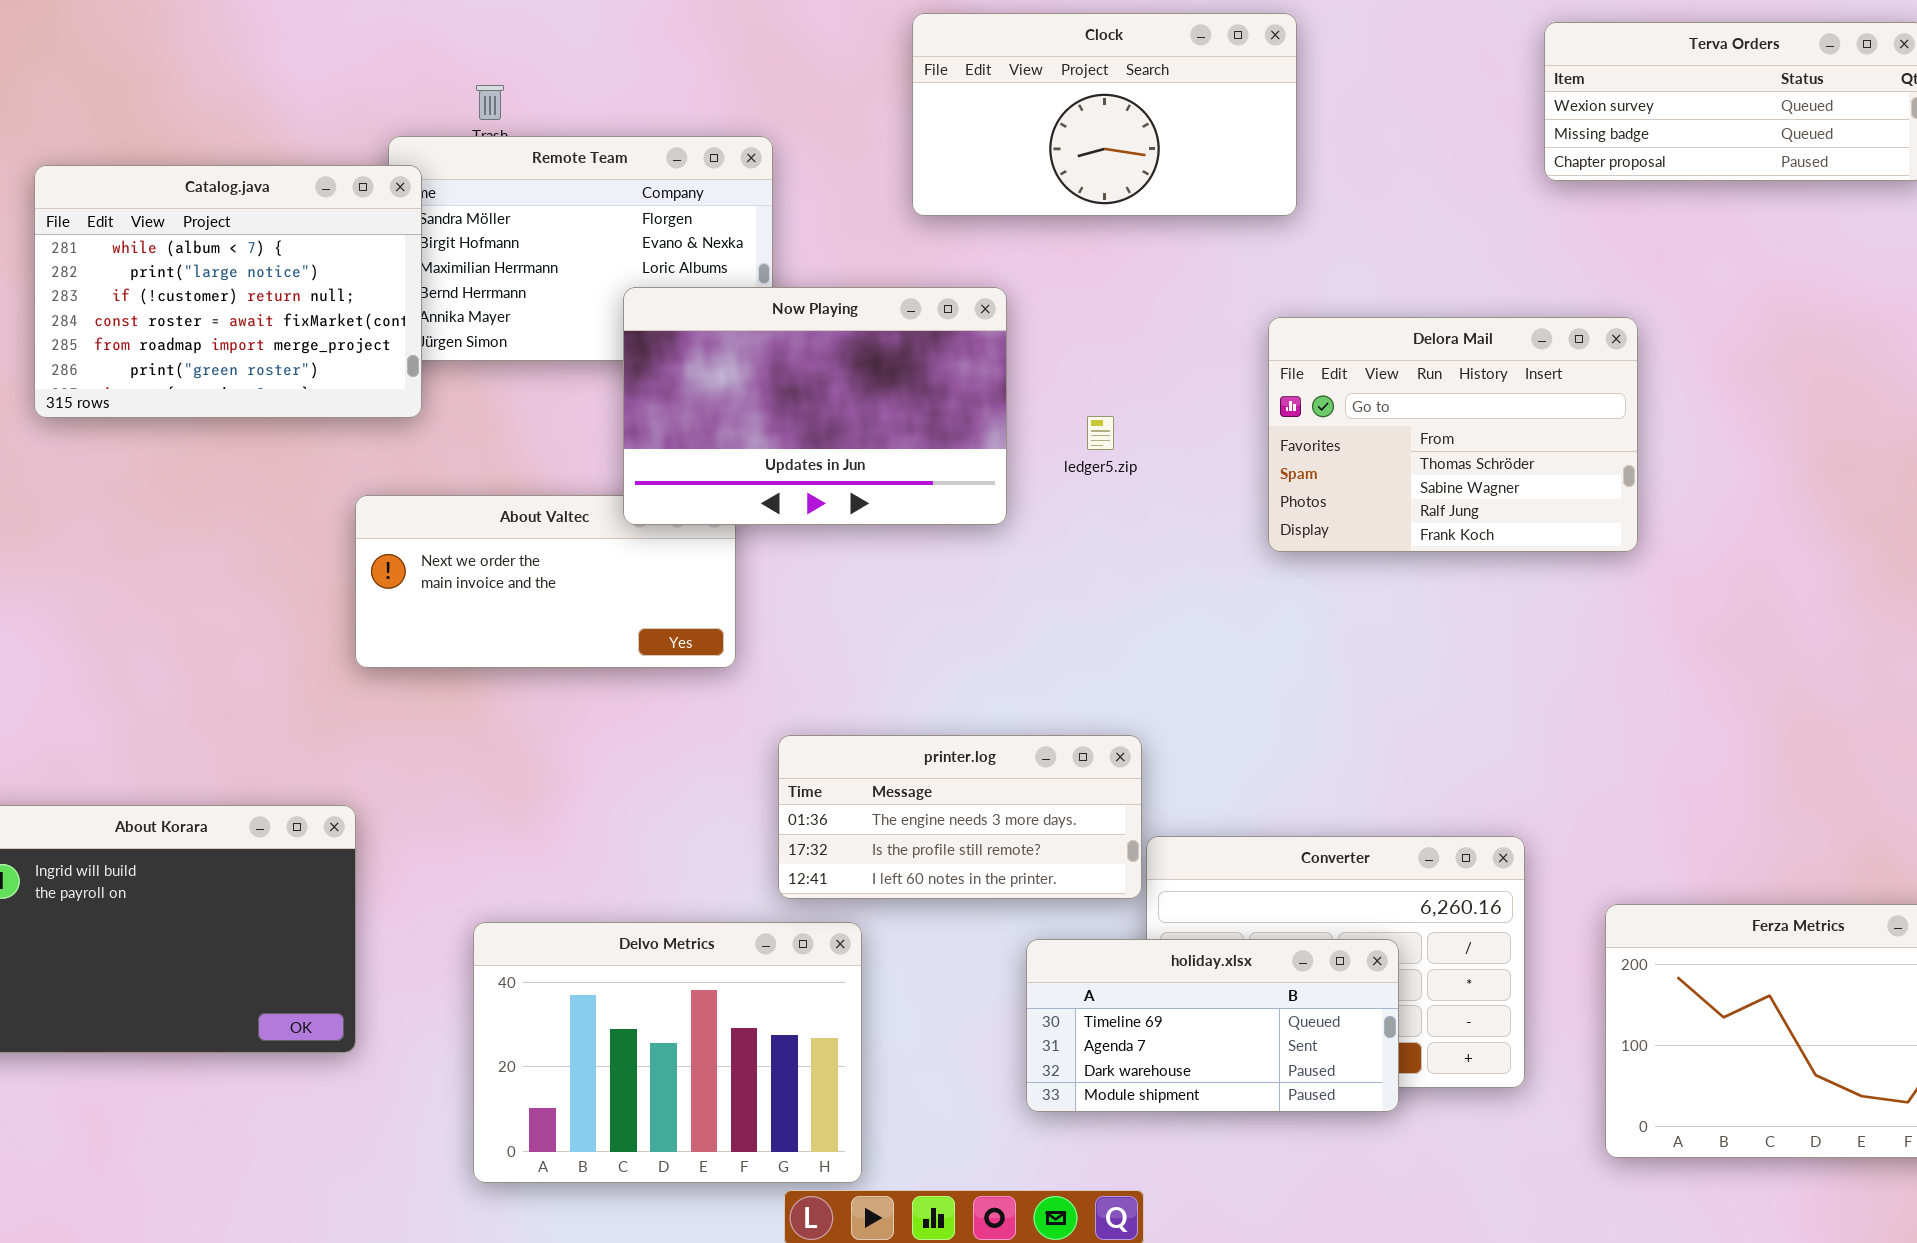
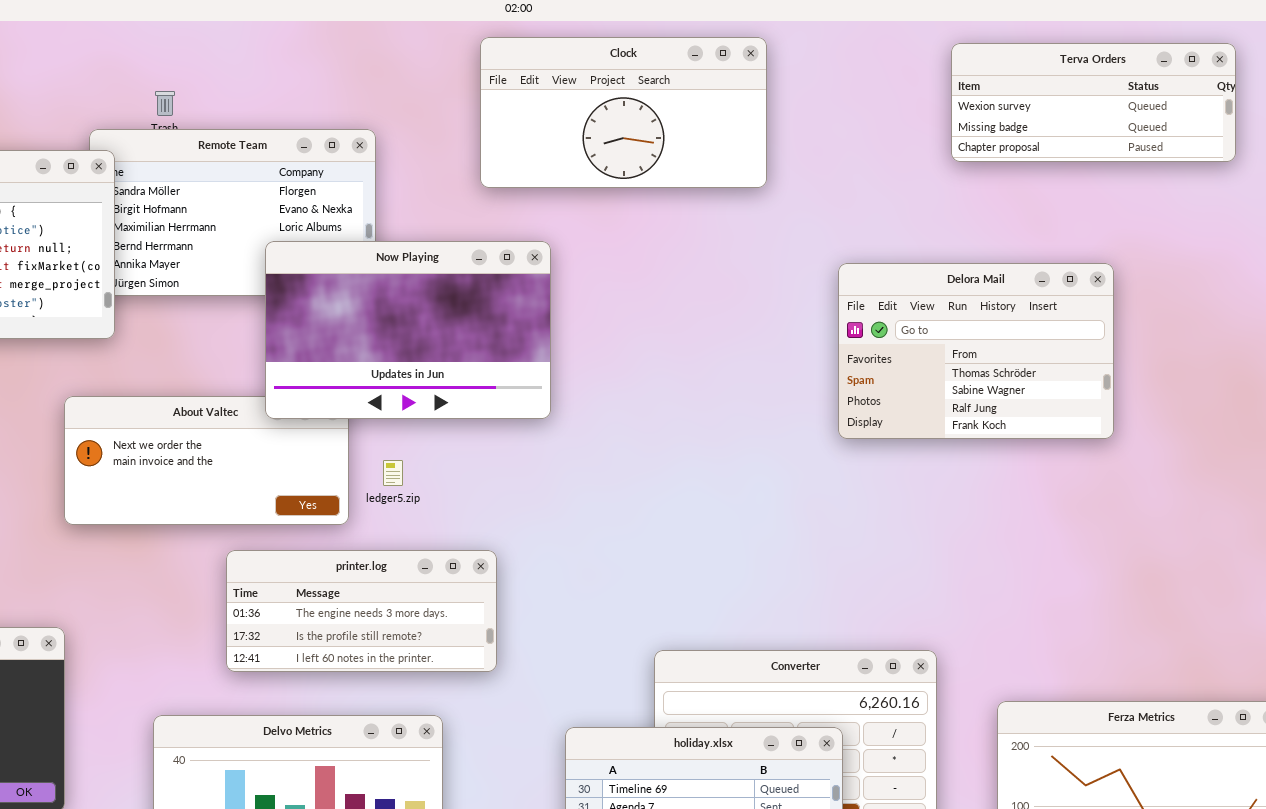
Delora Mail: [1268,317,1638,552] -> [838,263,1114,439], moved
ledger5.zip: [1087,416,1114,450] -> [383,460,403,486], moved
printer.log: [778,735,1142,899] -> [226,550,497,672], moved

